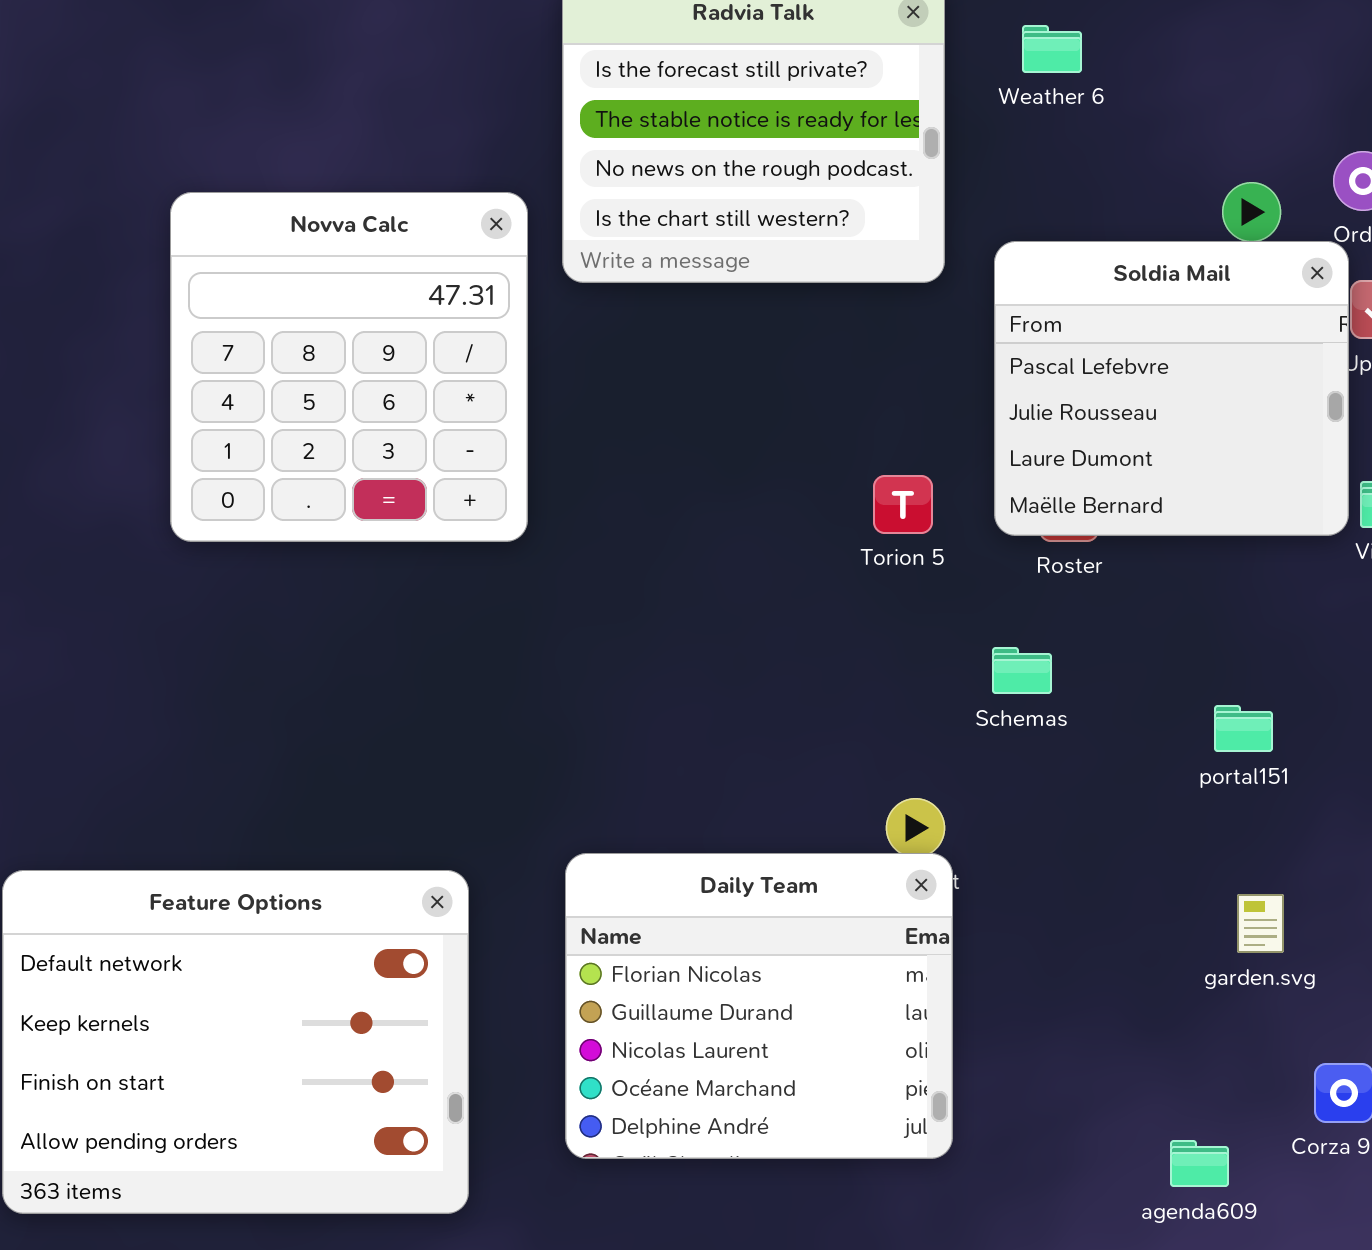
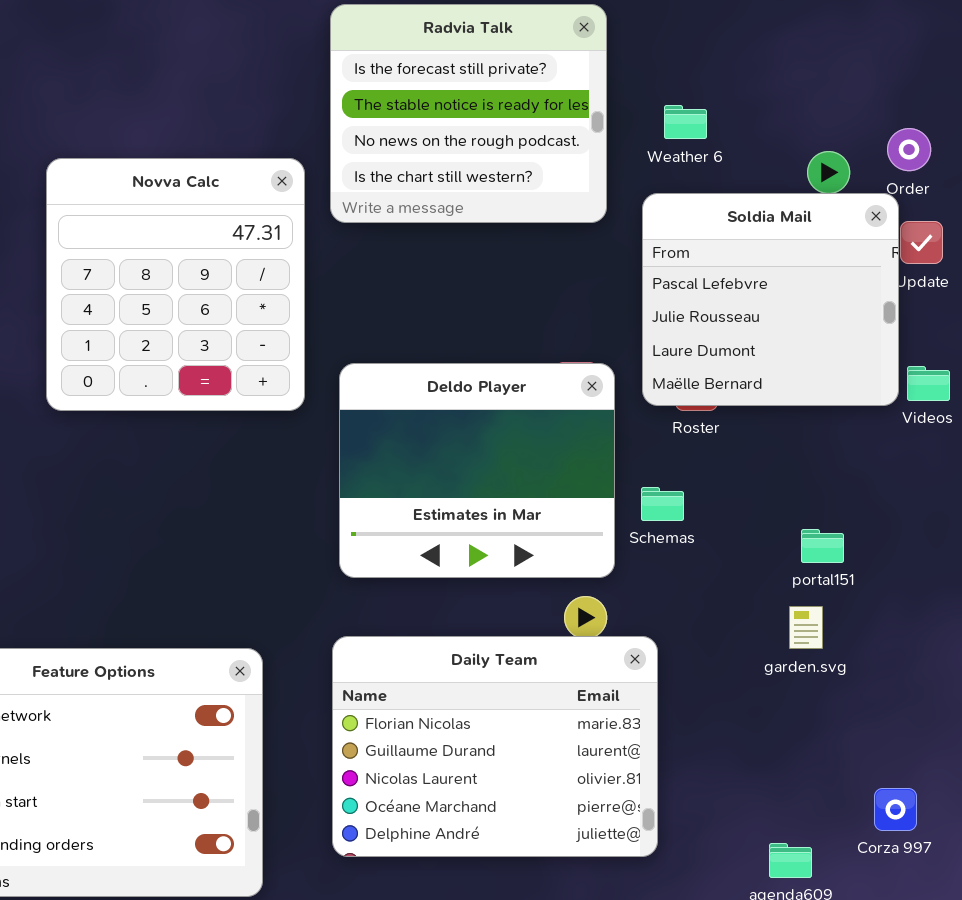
Weather 6: [1022,25,1082,73] -> [664,105,707,139], moved
Deldo Player: none -> [339,363,615,578], opened
Daily Team: [565,853,953,1159] -> [332,636,658,857], resized
garden.svg: [1237,894,1284,953] -> [789,606,823,649], moved

